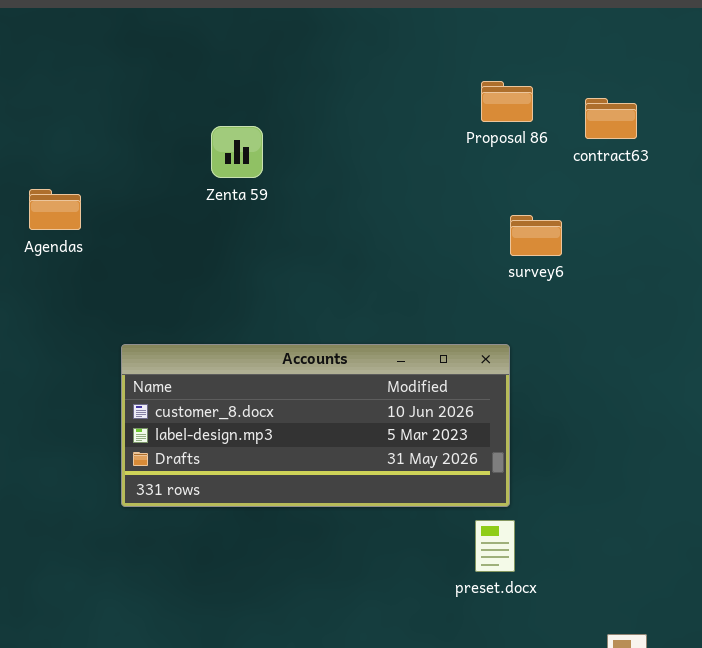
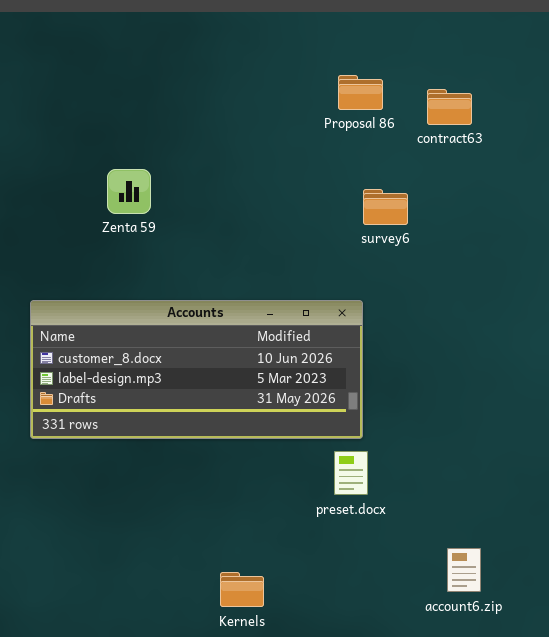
Zenta 59: [211,126,263,178] -> [107,169,151,214], moved

